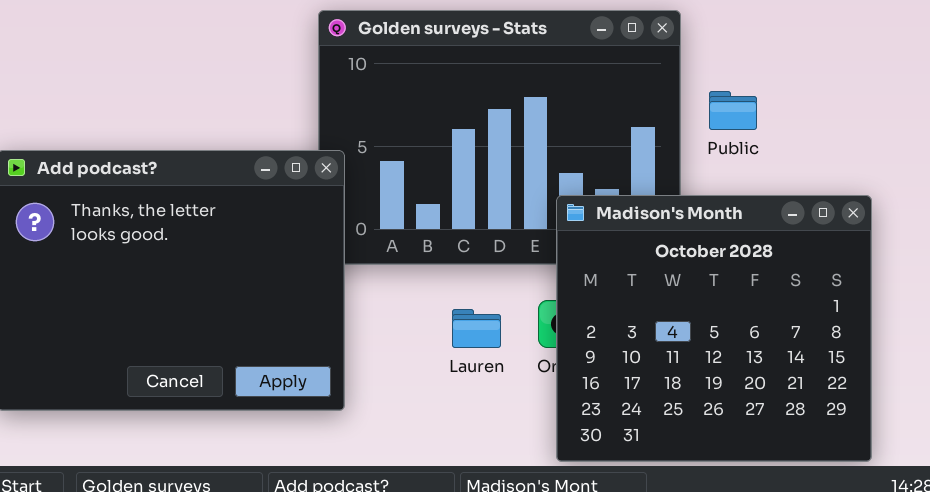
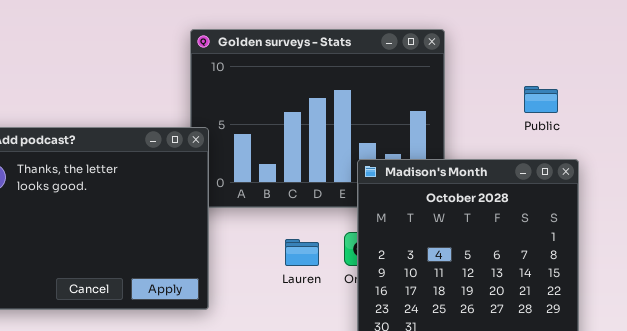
Public: [709,91,757,130] -> [524,86,558,113], moved

